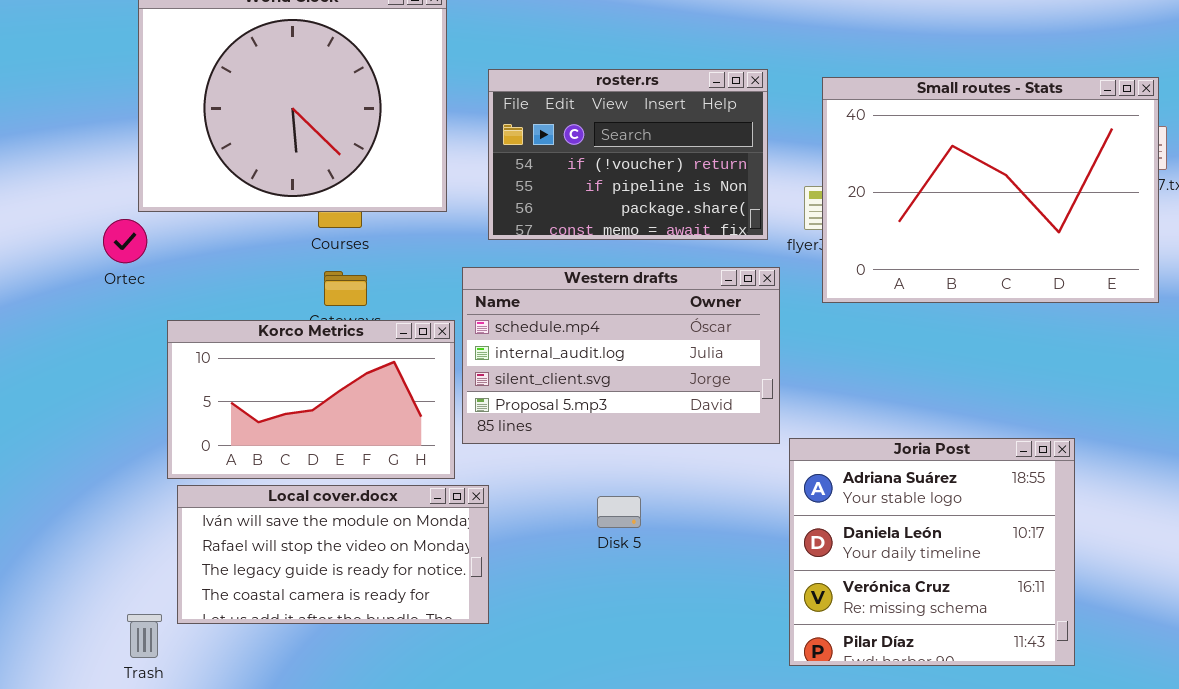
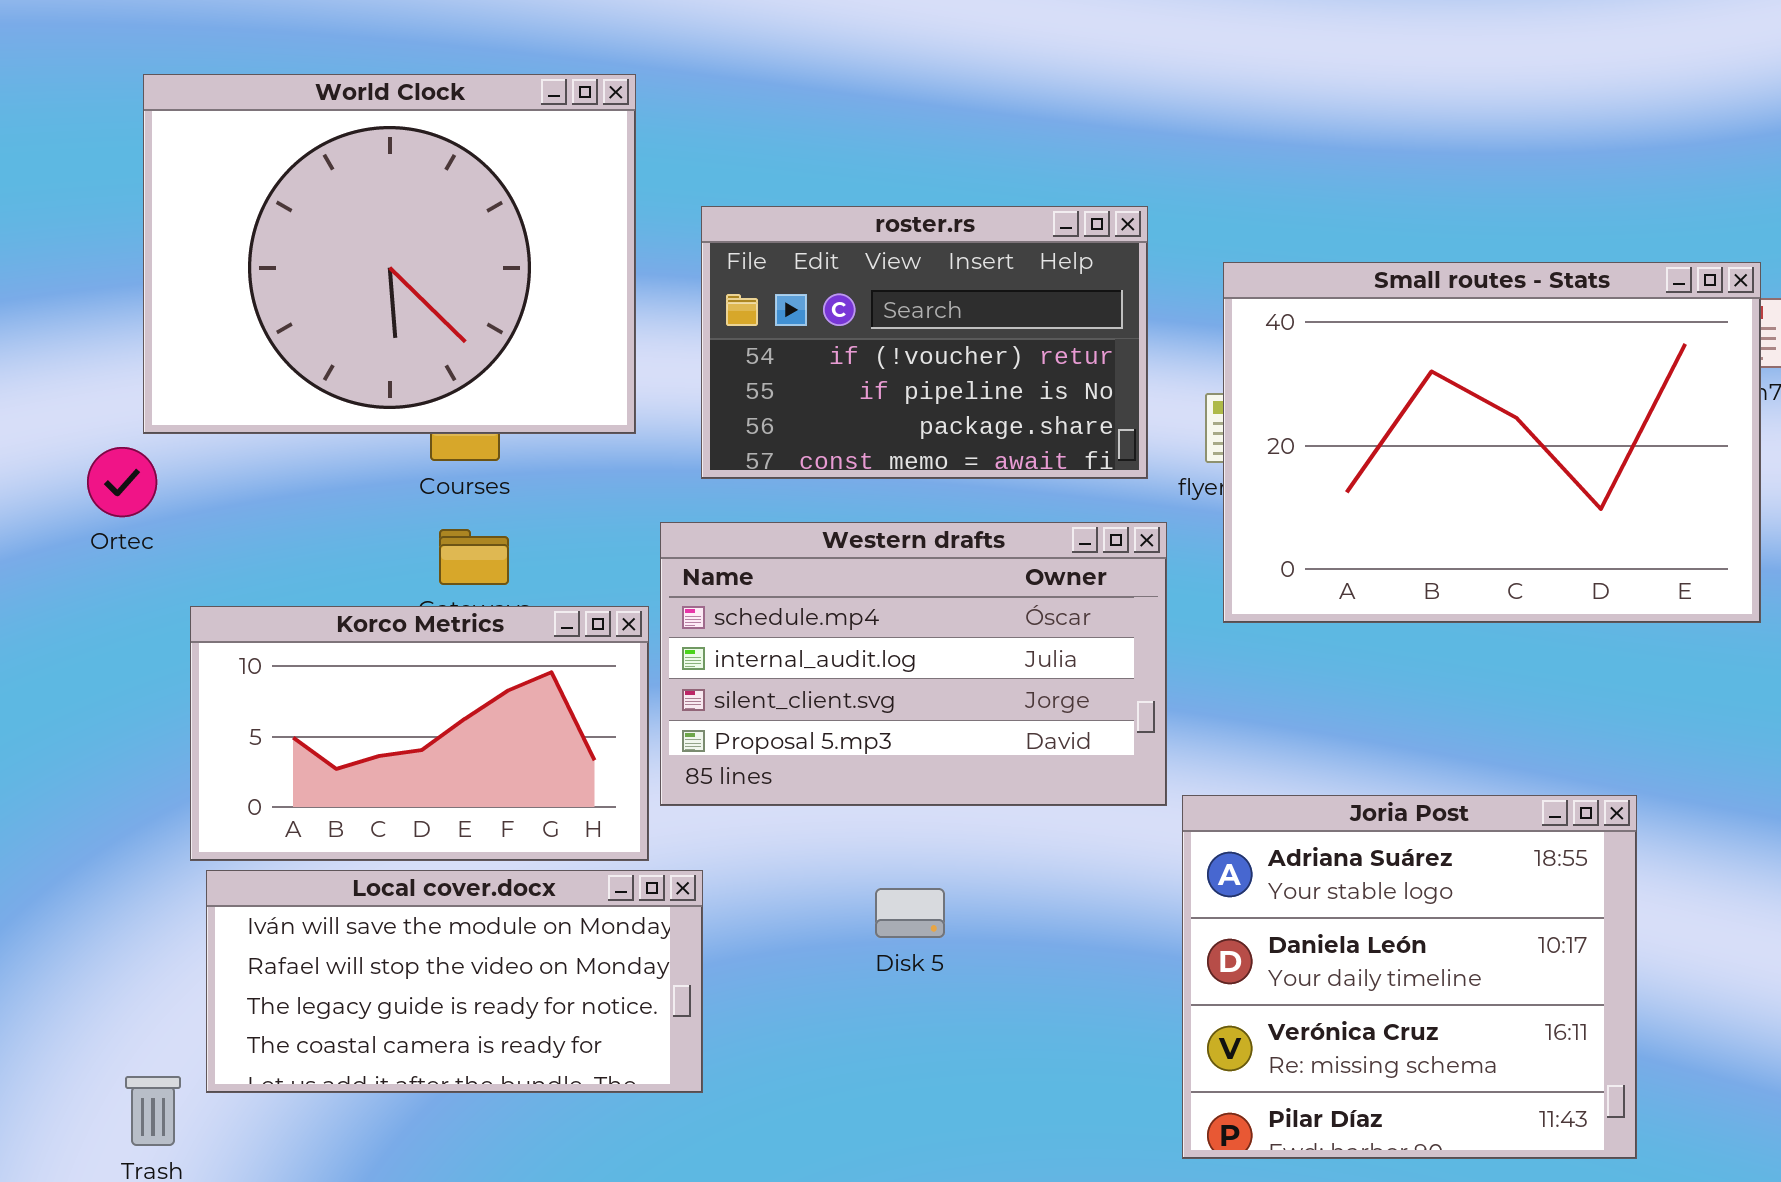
Small routes - Stats: [822,77,1159,303] -> [1223,262,1761,623], moved

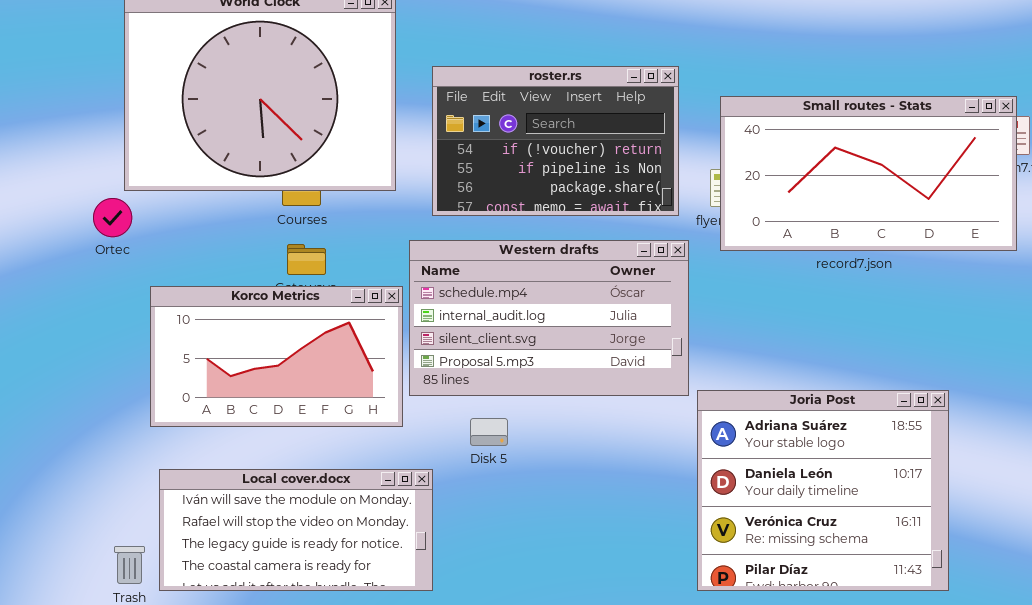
Small routes - Stats: [1223,262,1761,623] -> [720,96,1017,251], resized
Local cover.docx: [206,870,703,1093] -> [159,469,433,591], moved
Disk 5: [875,888,945,938] -> [470,418,508,446], moved

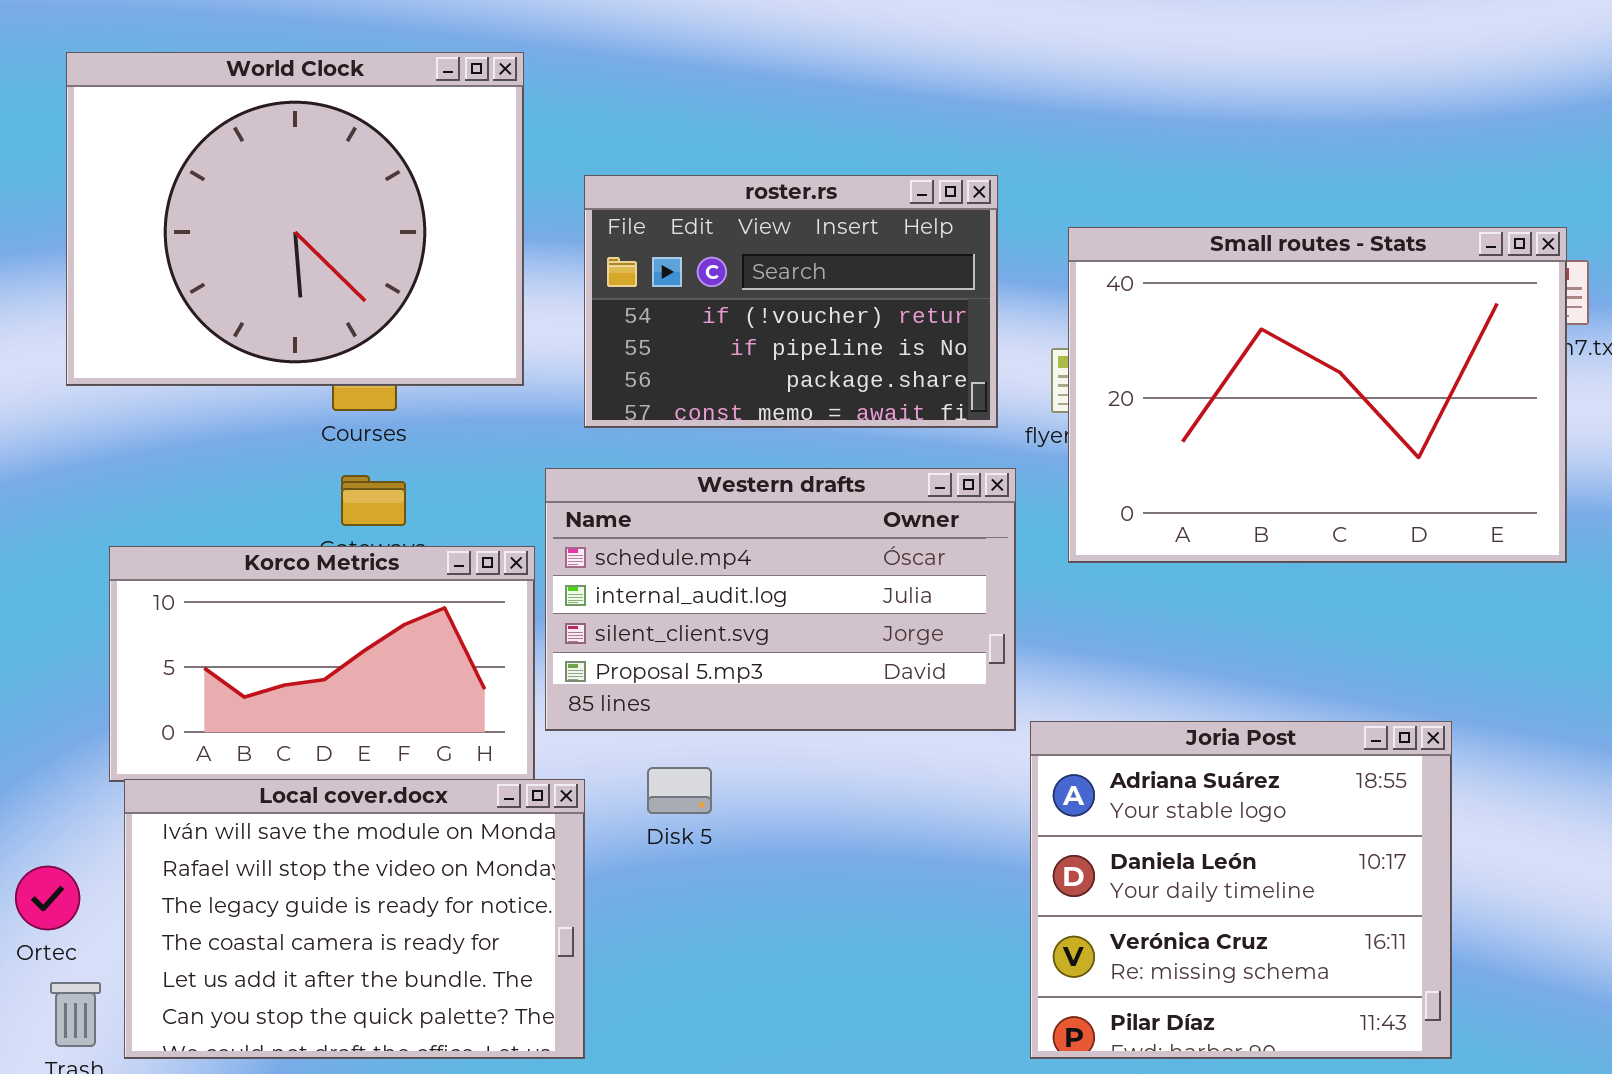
Small routes - Stats: [720,96,1017,251] -> [1068,227,1567,563], resized
Ortec: [93,198,132,237] -> [15,866,80,930], moved
Local cover.docx: [159,469,433,591] -> [124,779,585,1059], resized

